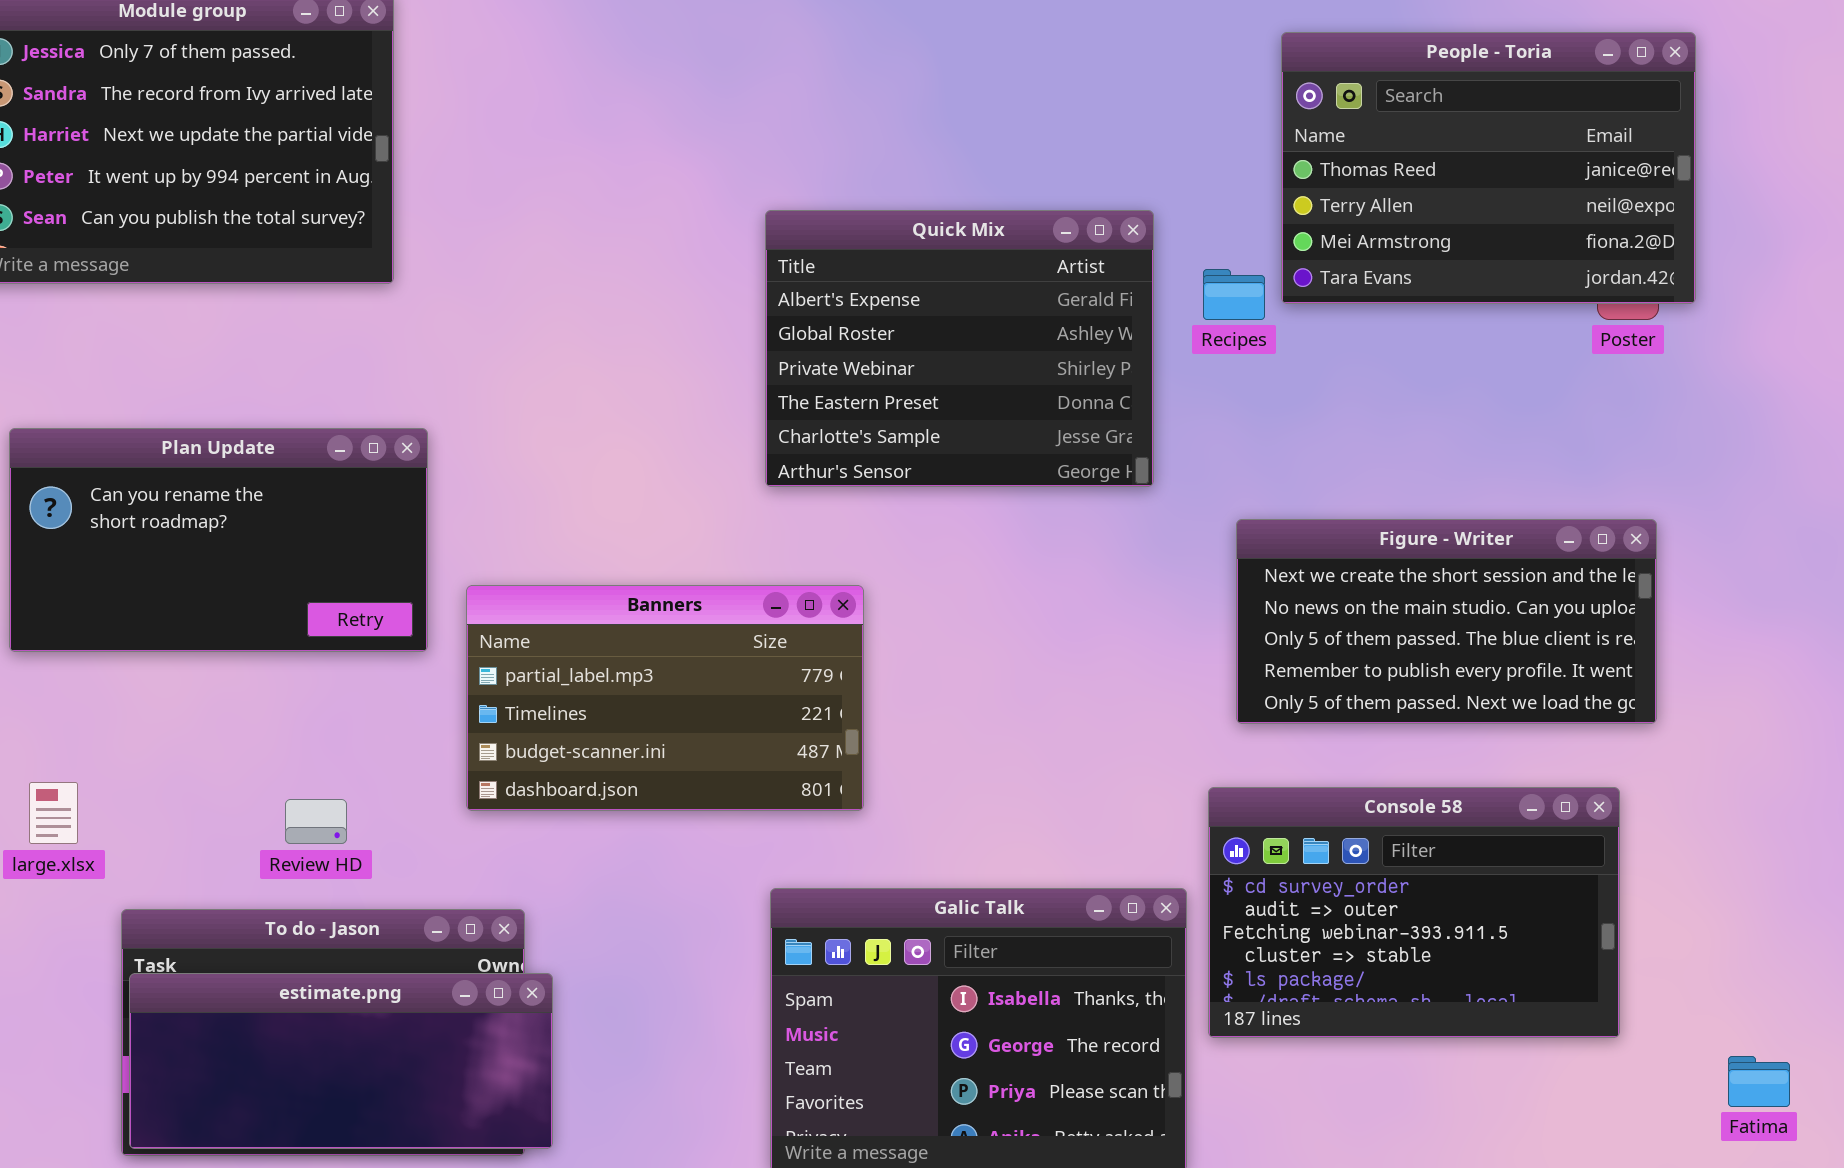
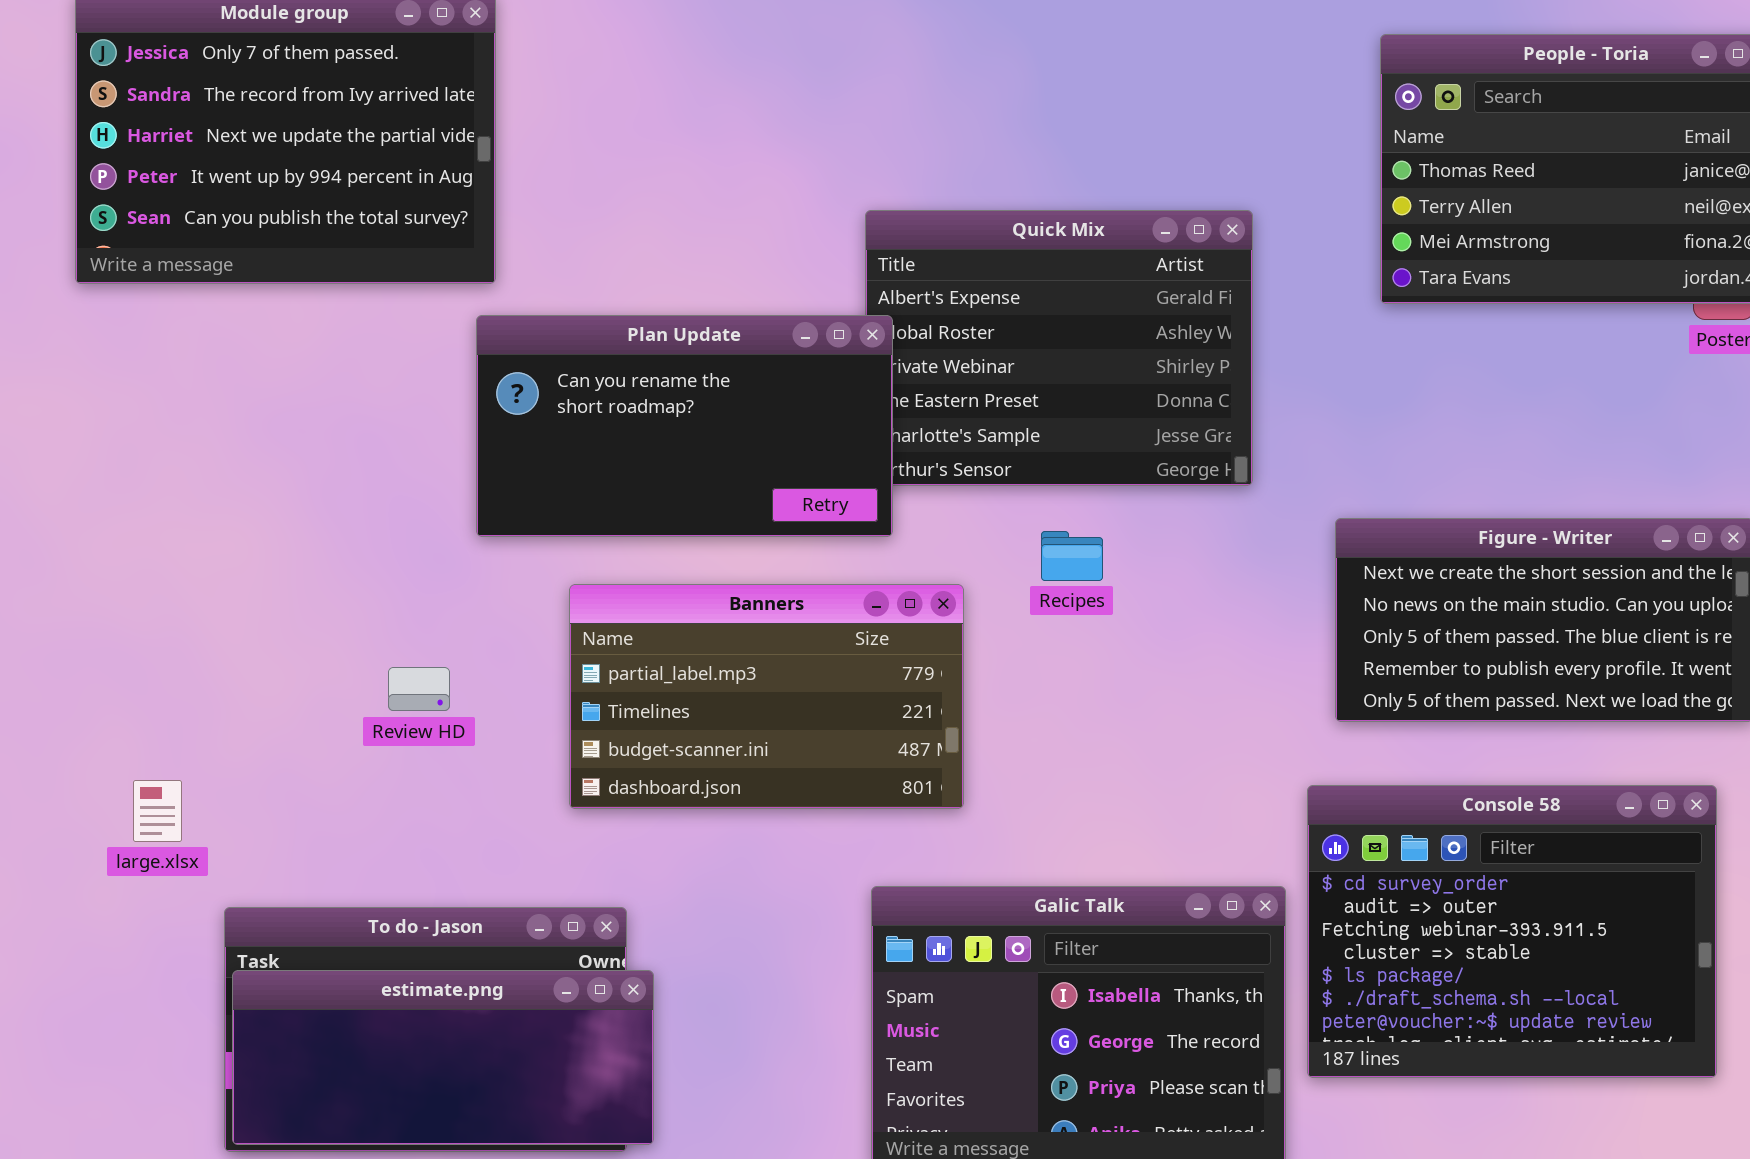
Recipes: [1203,269,1265,320] -> [1041,531,1103,581], moved
Plan Update: [9,428,428,652] -> [476,315,893,537], moved
Console 58: [1208,787,1620,1038] -> [1307,785,1717,1078], resized
Review HD: [285,799,347,844] -> [388,667,450,711], moved

